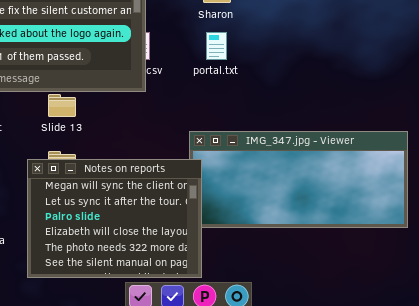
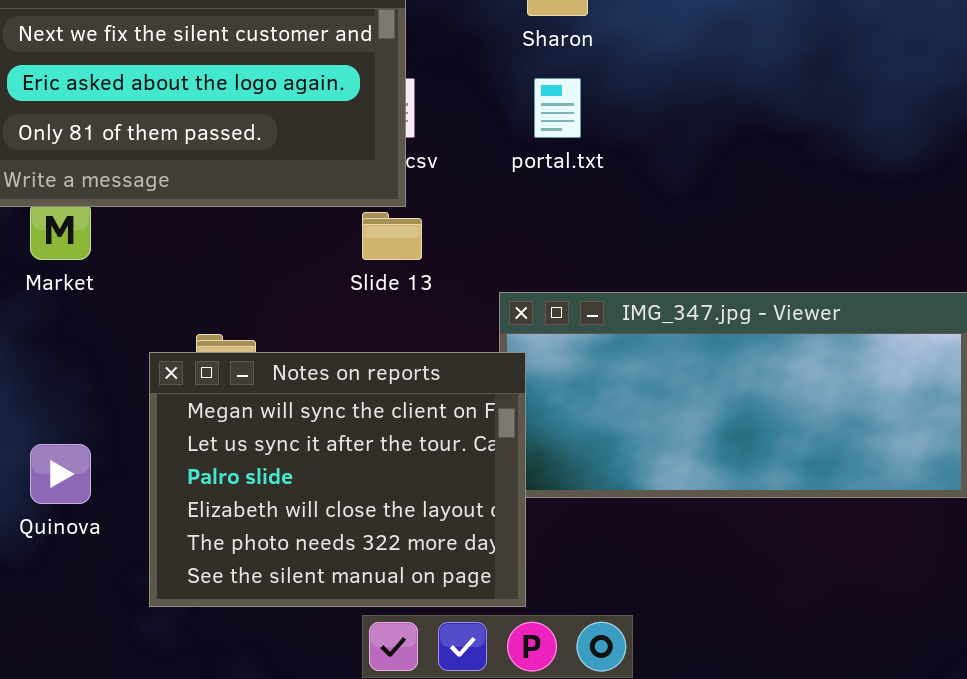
Slide 13: [48,94,76,117] -> [362,212,422,260], moved

